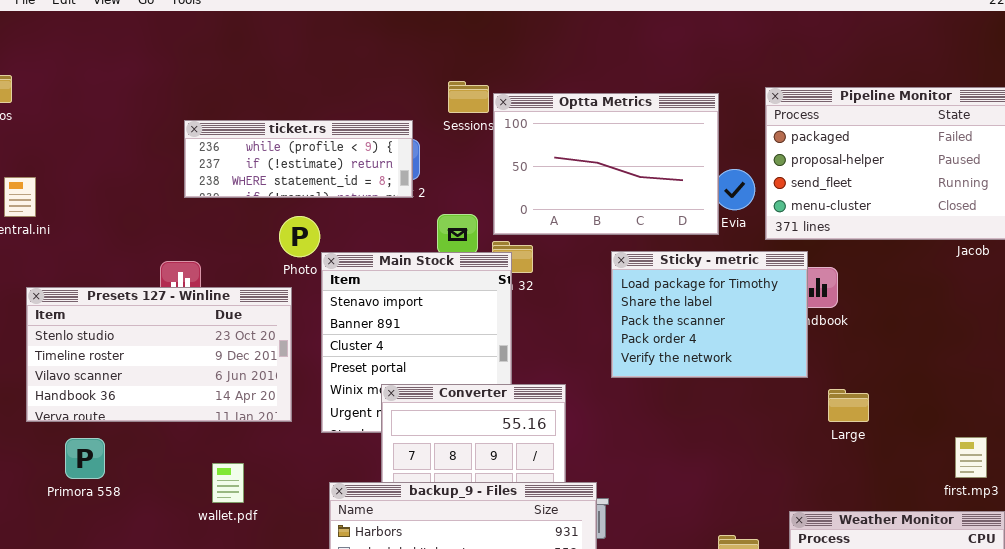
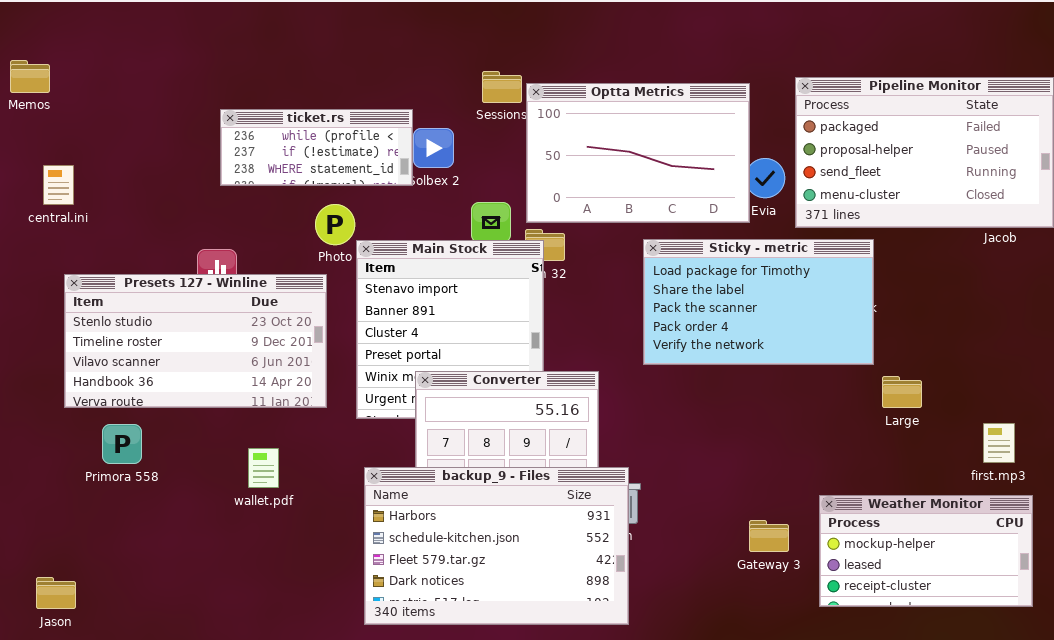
ticket.rs: [184,120,413,198] -> [220,109,413,186], resized
Sticky - metric: [611,251,808,378] -> [643,239,874,365], resized
Large: [828,389,869,422] -> [882,376,922,408], moved

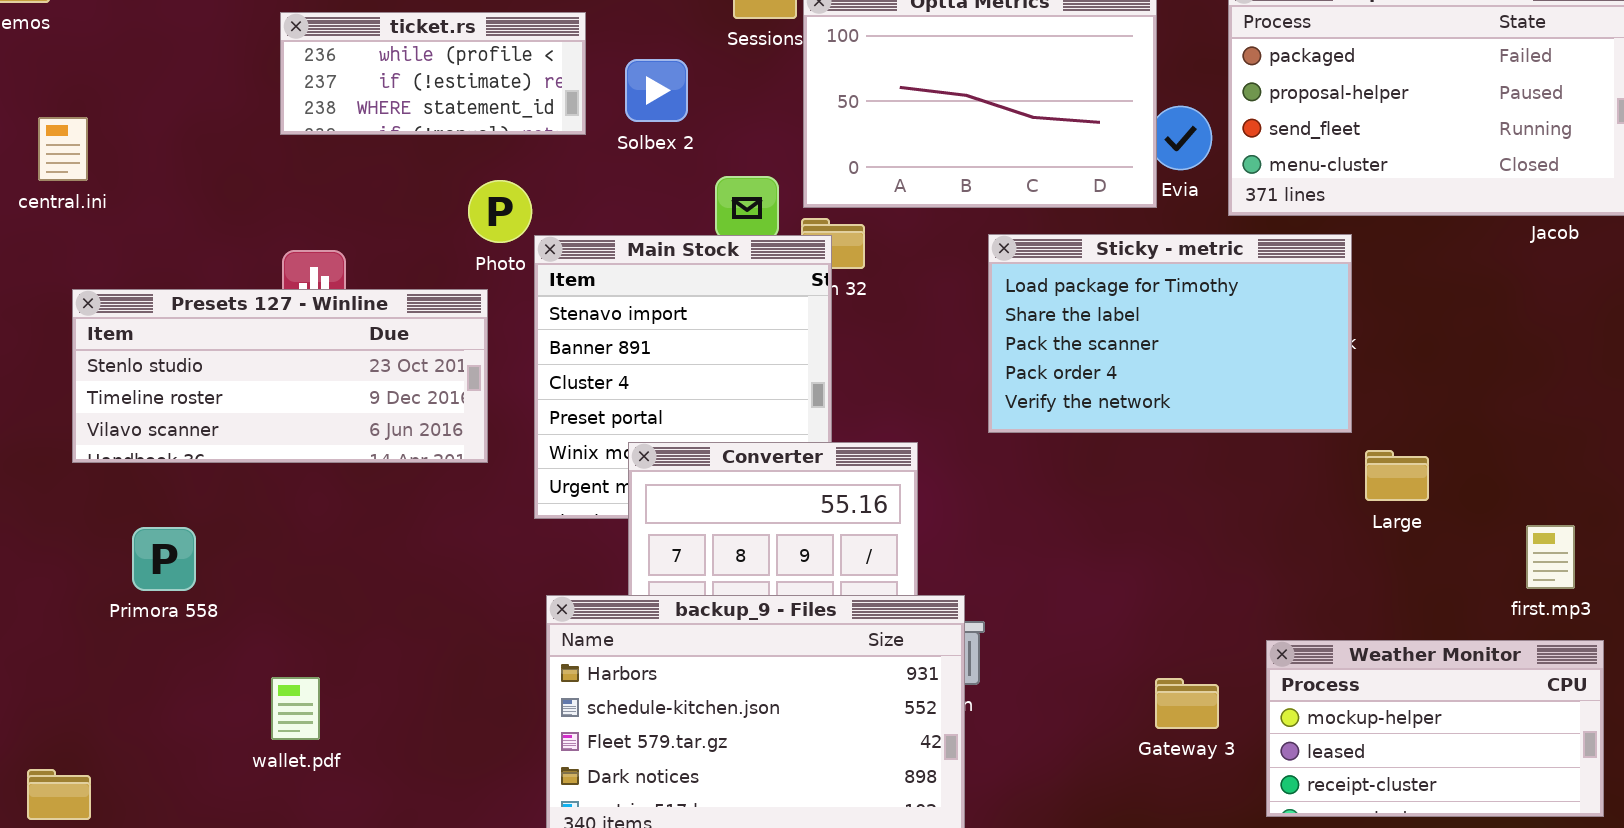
ticket.rs: [220,109,413,186] -> [280,12,586,135], moved
Presets 127 - Winline: [64,274,327,408] -> [72,289,488,463], resized
wallet.pdf: [248,448,279,488] -> [271,677,320,740], moved

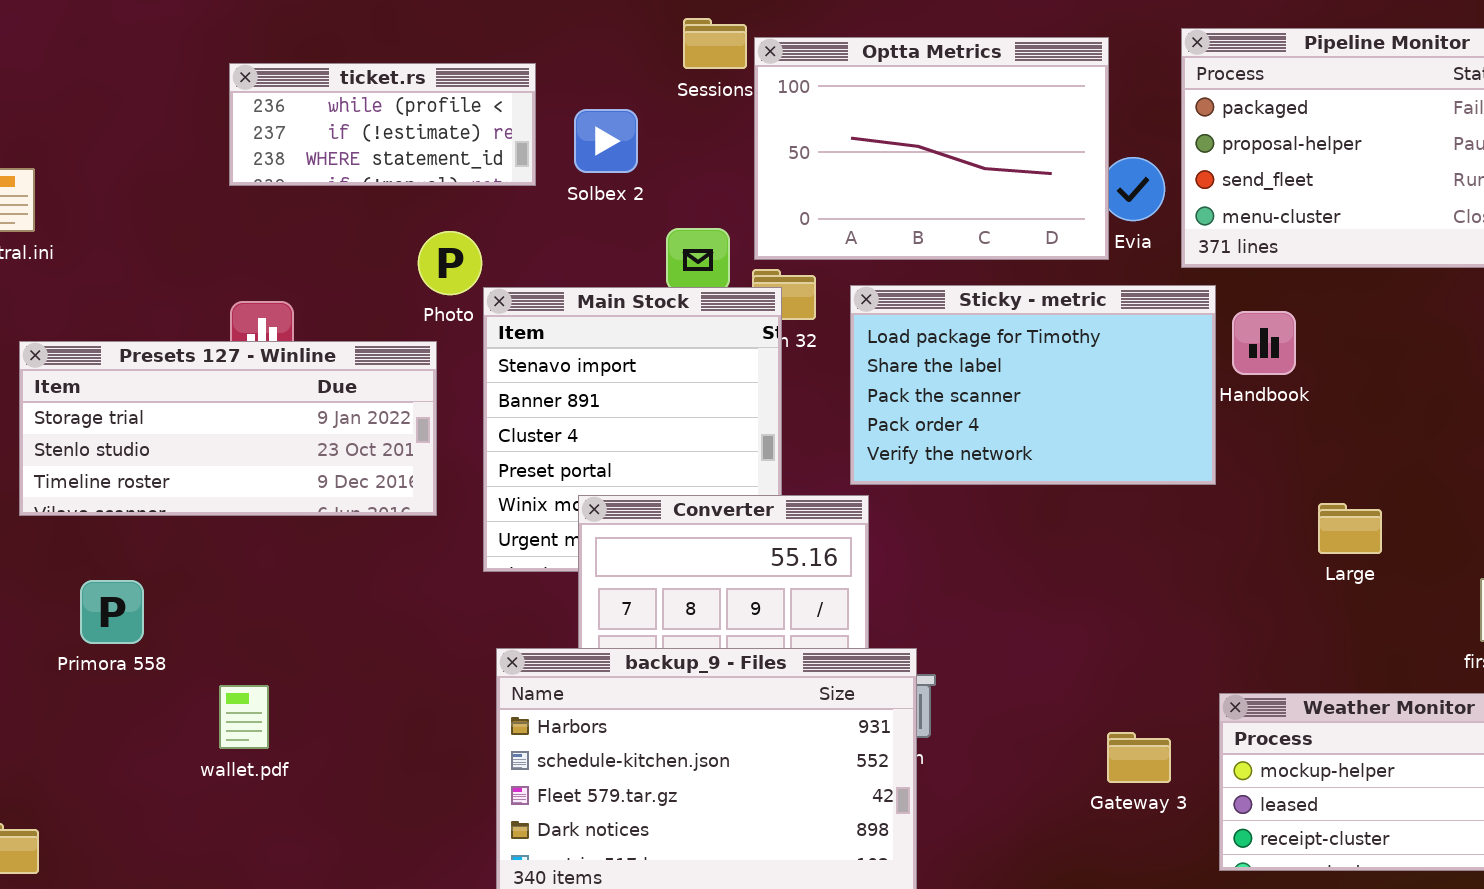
Sticky - metric: [988,234,1352,433] -> [850,285,1216,485], moved
Presets 127 - Winline: [72,289,488,463] -> [19,341,437,516], scrolled up 1 row
wallet.pdf: [271,677,320,740] -> [219,685,269,749], moved

